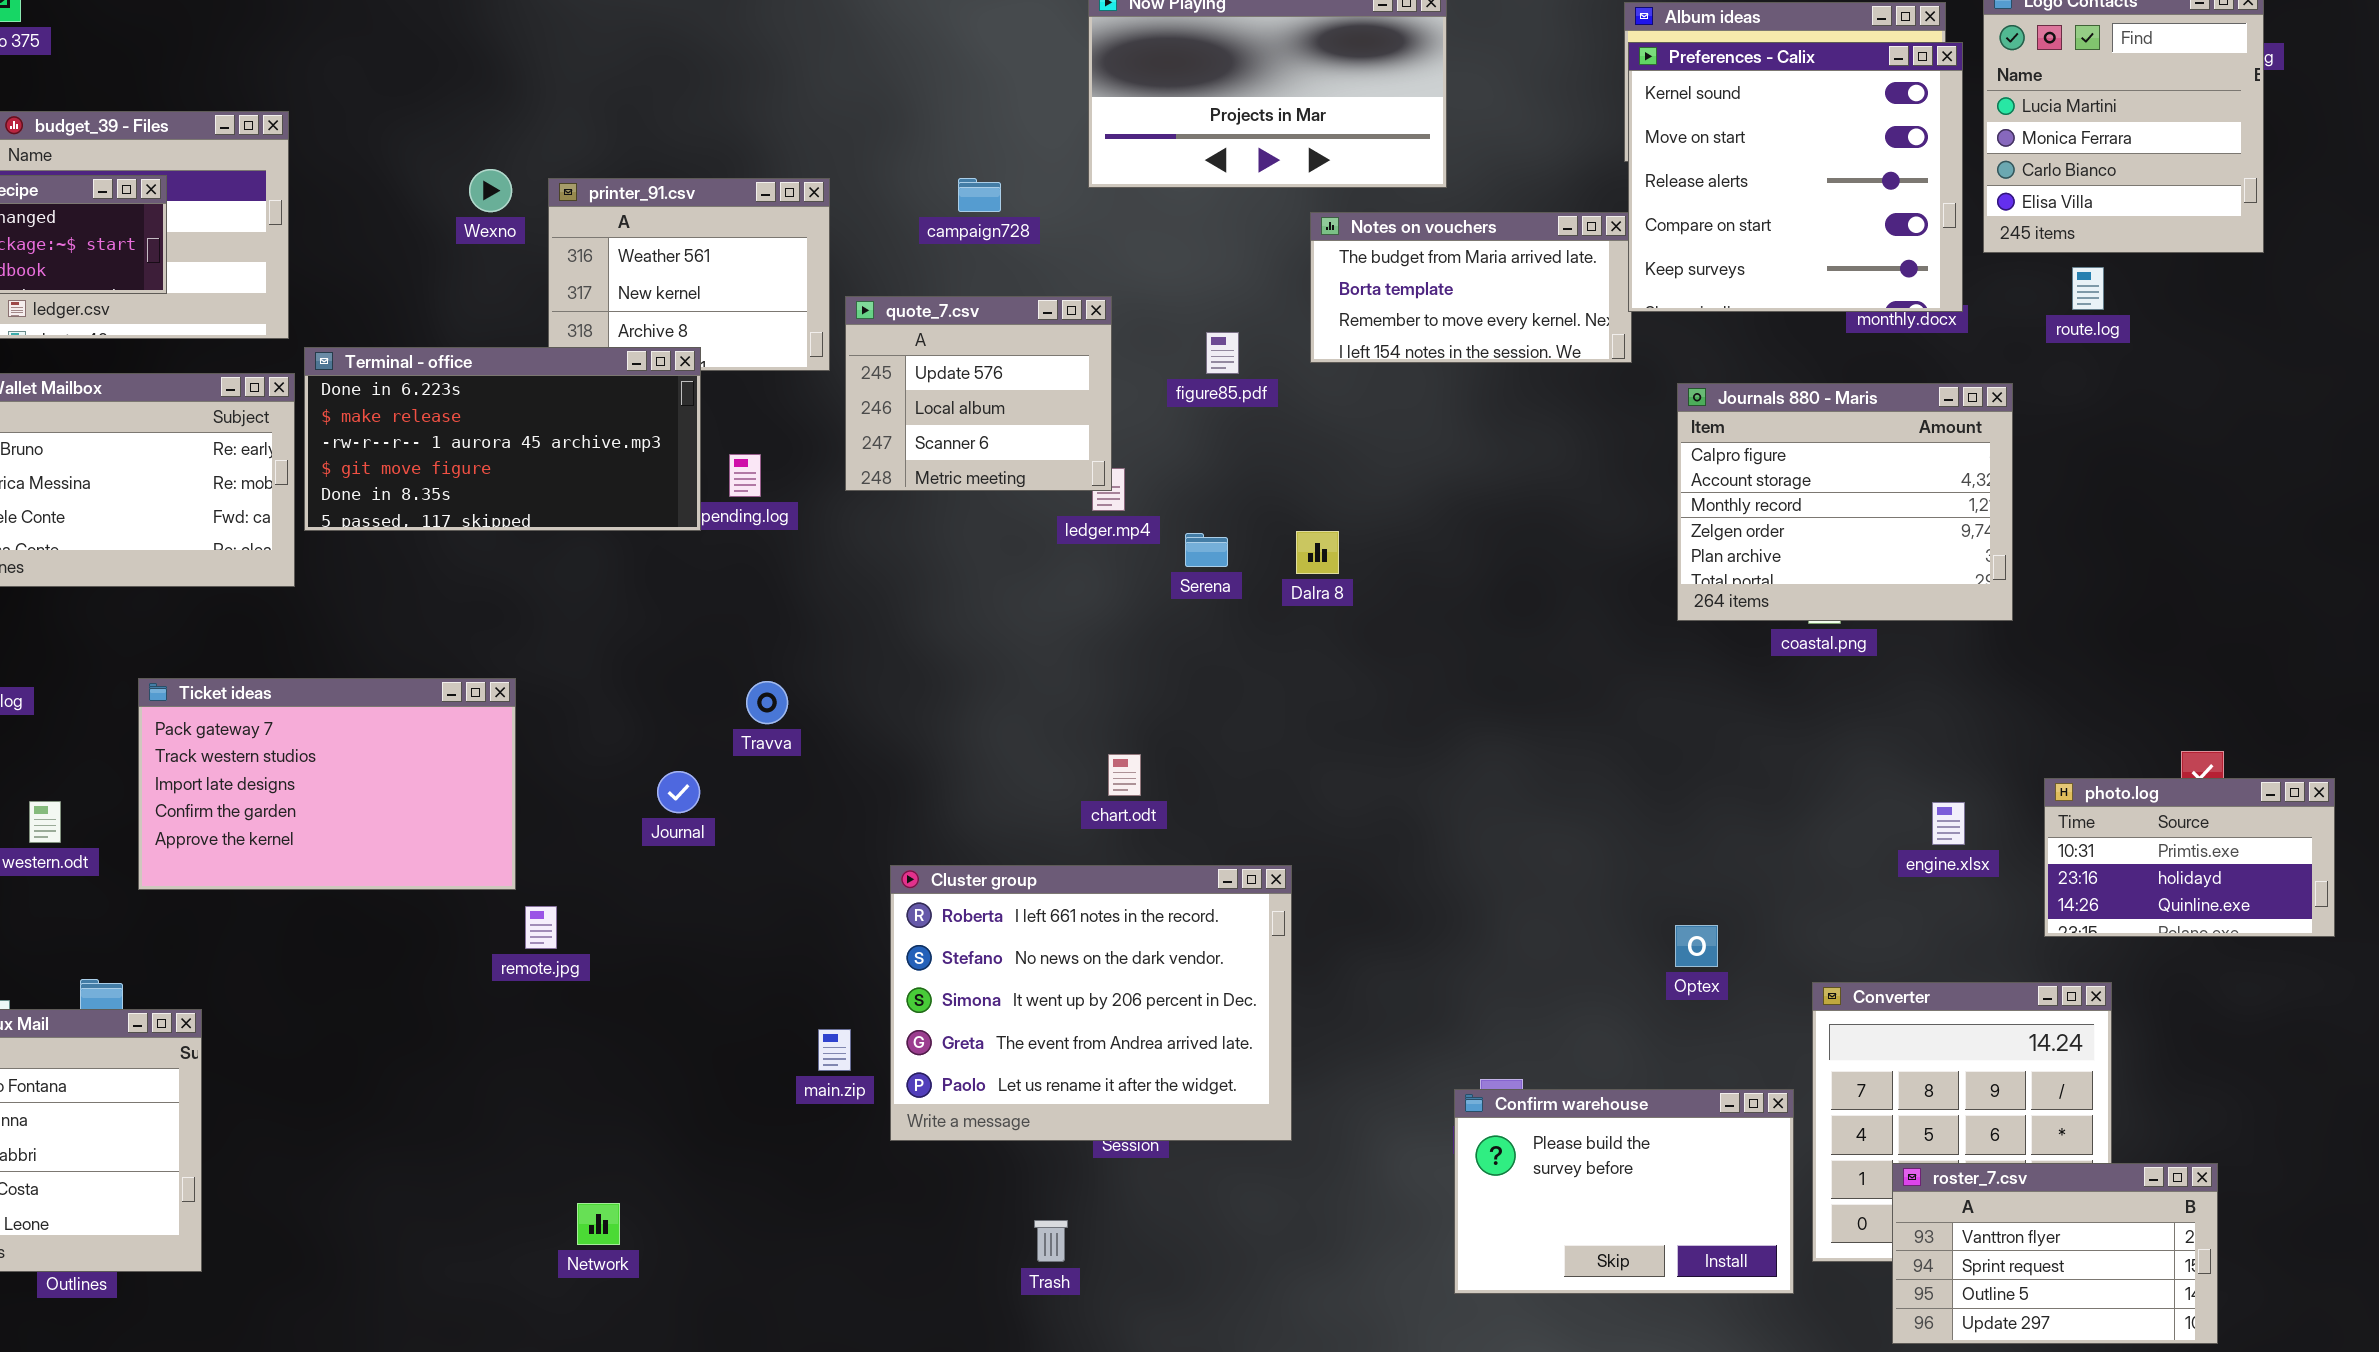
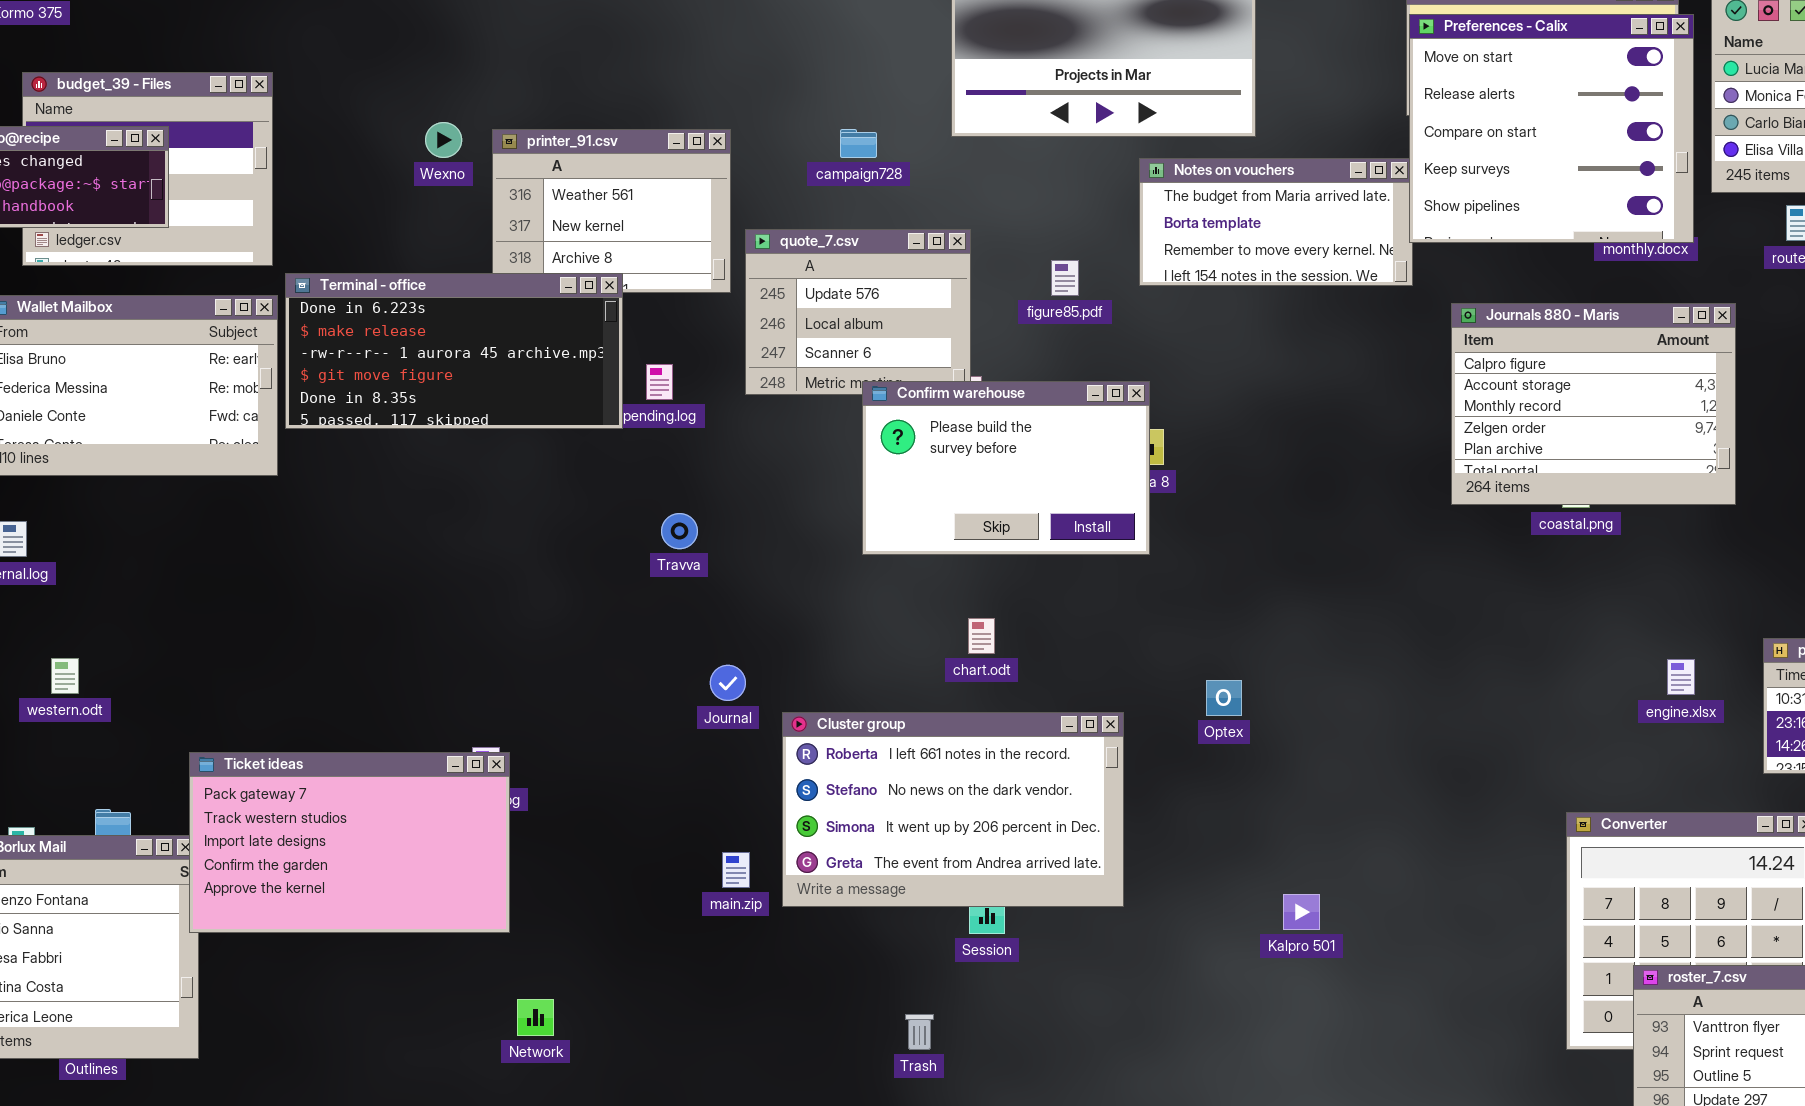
Preferences - Calix: [1628,42,1963,312] -> [1409,14,1694,243], scrolled down 1 row
Ticket ideas: [138,678,516,890] -> [189,752,510,933], moved
Travva: [746,681,788,724] -> [661,513,698,549], moved
Journal: [657,771,700,813] -> [710,665,746,701], moved
Cluster group: [890,865,1292,1141] -> [782,712,1124,907], resized
Optex: [1675,925,1718,967] -> [1206,680,1242,716], moved
Confirm warehouse: [1454,1089,1794,1294] -> [862,381,1150,555], moved

